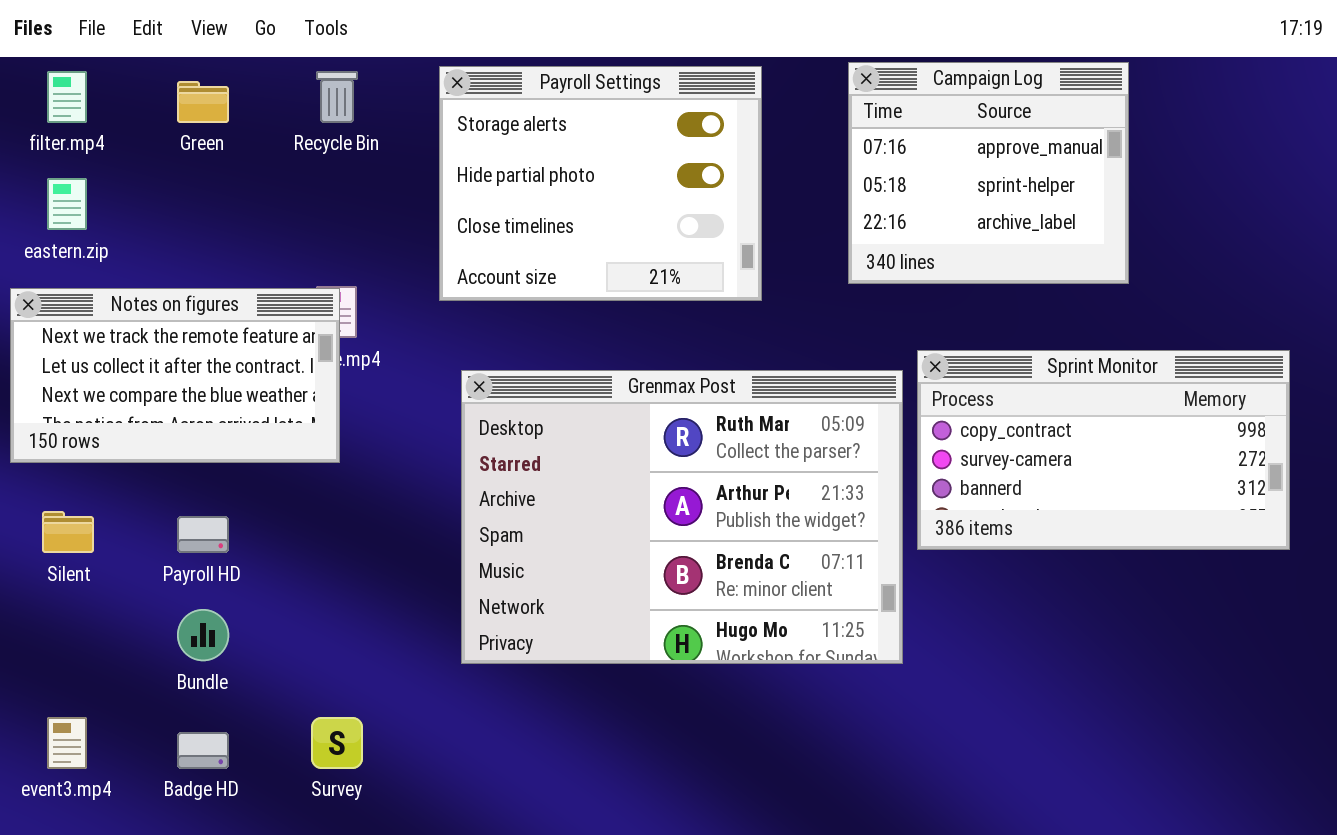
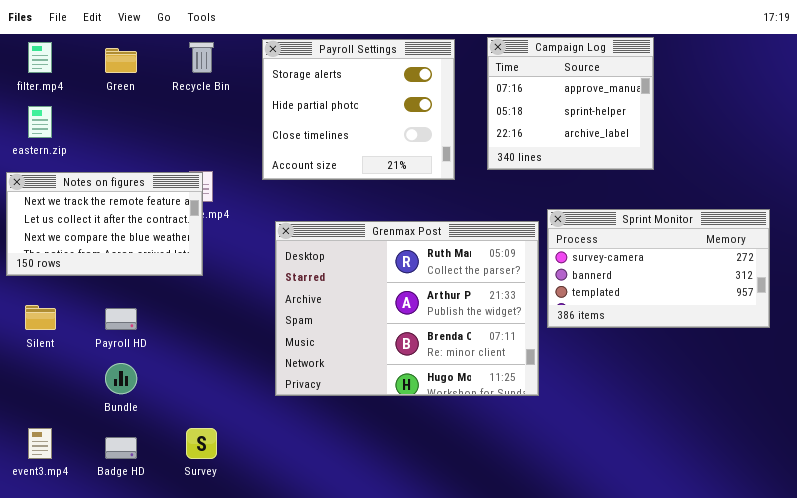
Campaign Log: [848,62,1129,284] -> [487,37,654,170], moved
Sprint Monitor: [917,350,1290,550] -> [547,209,770,328], scrolled down 1 row

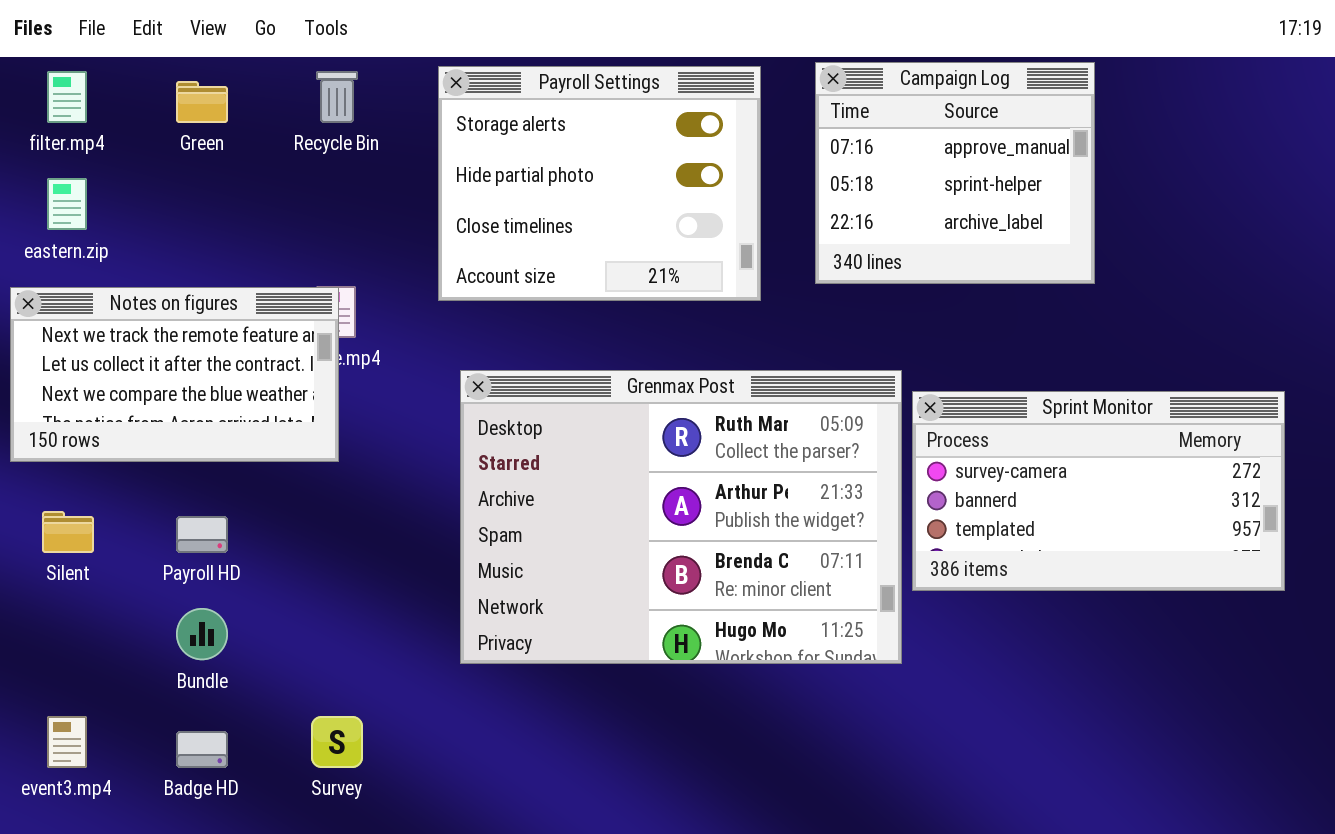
Sprint Monitor: [547,209,770,328] -> [912,391,1285,591], moved

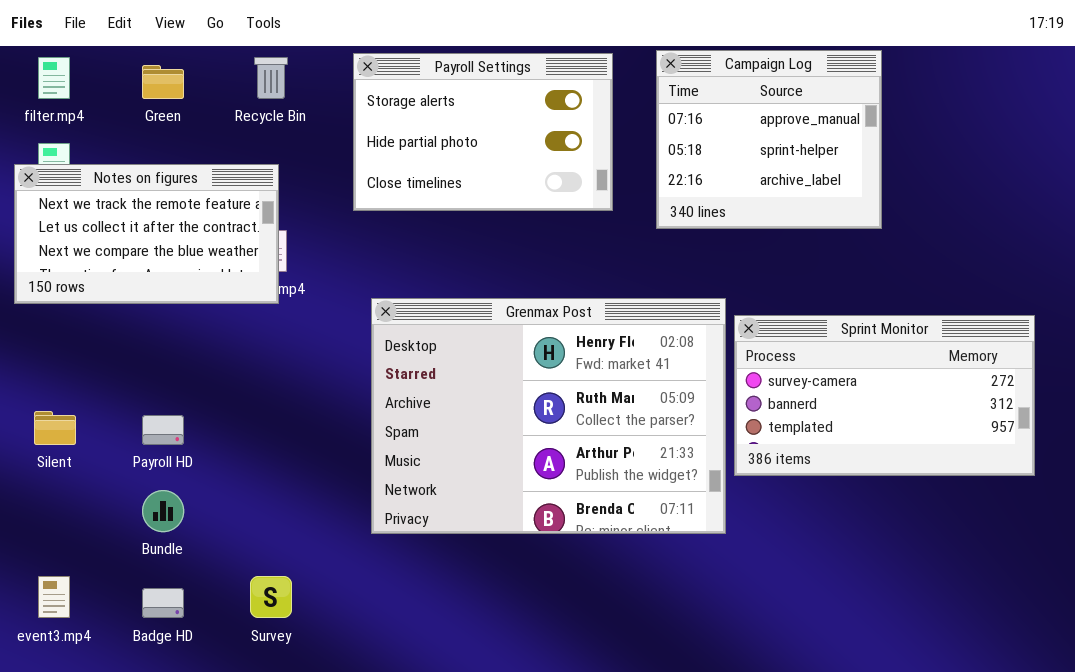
Payroll Settings: [438,66,761,301] -> [353,53,613,211], resized
Notes on figures: [10,287,339,462] -> [14,164,279,304], moved
Grenmax Post: [460,370,902,664] -> [371,298,726,534], scrolled up 1 row

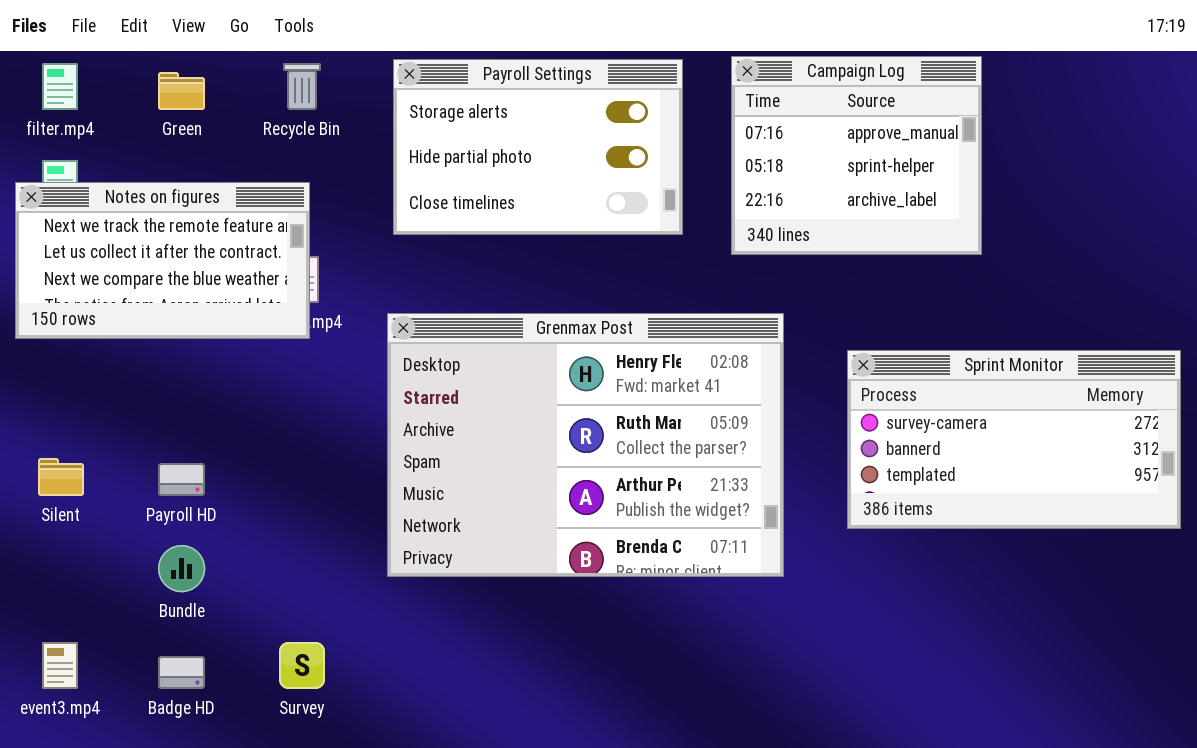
Grenmax Post: [371,298,726,534] -> [387,313,784,577], moved
Sprint Monitor: [734,315,1035,476] -> [847,350,1181,529], moved

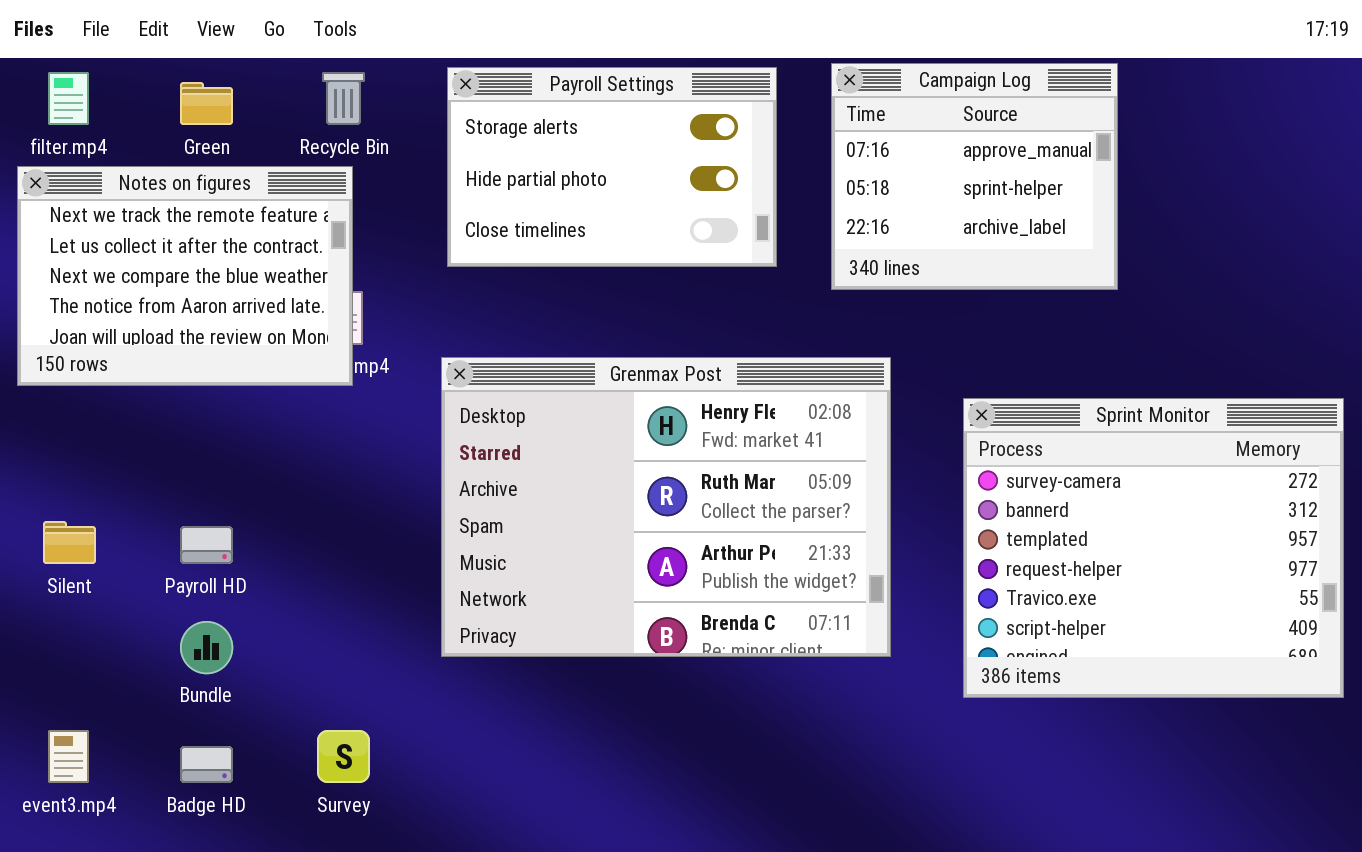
Notes on figures: [15,182,310,339] -> [17,166,353,386], resized
Sprint Monitor: [847,350,1181,529] -> [963,398,1344,698], resized

